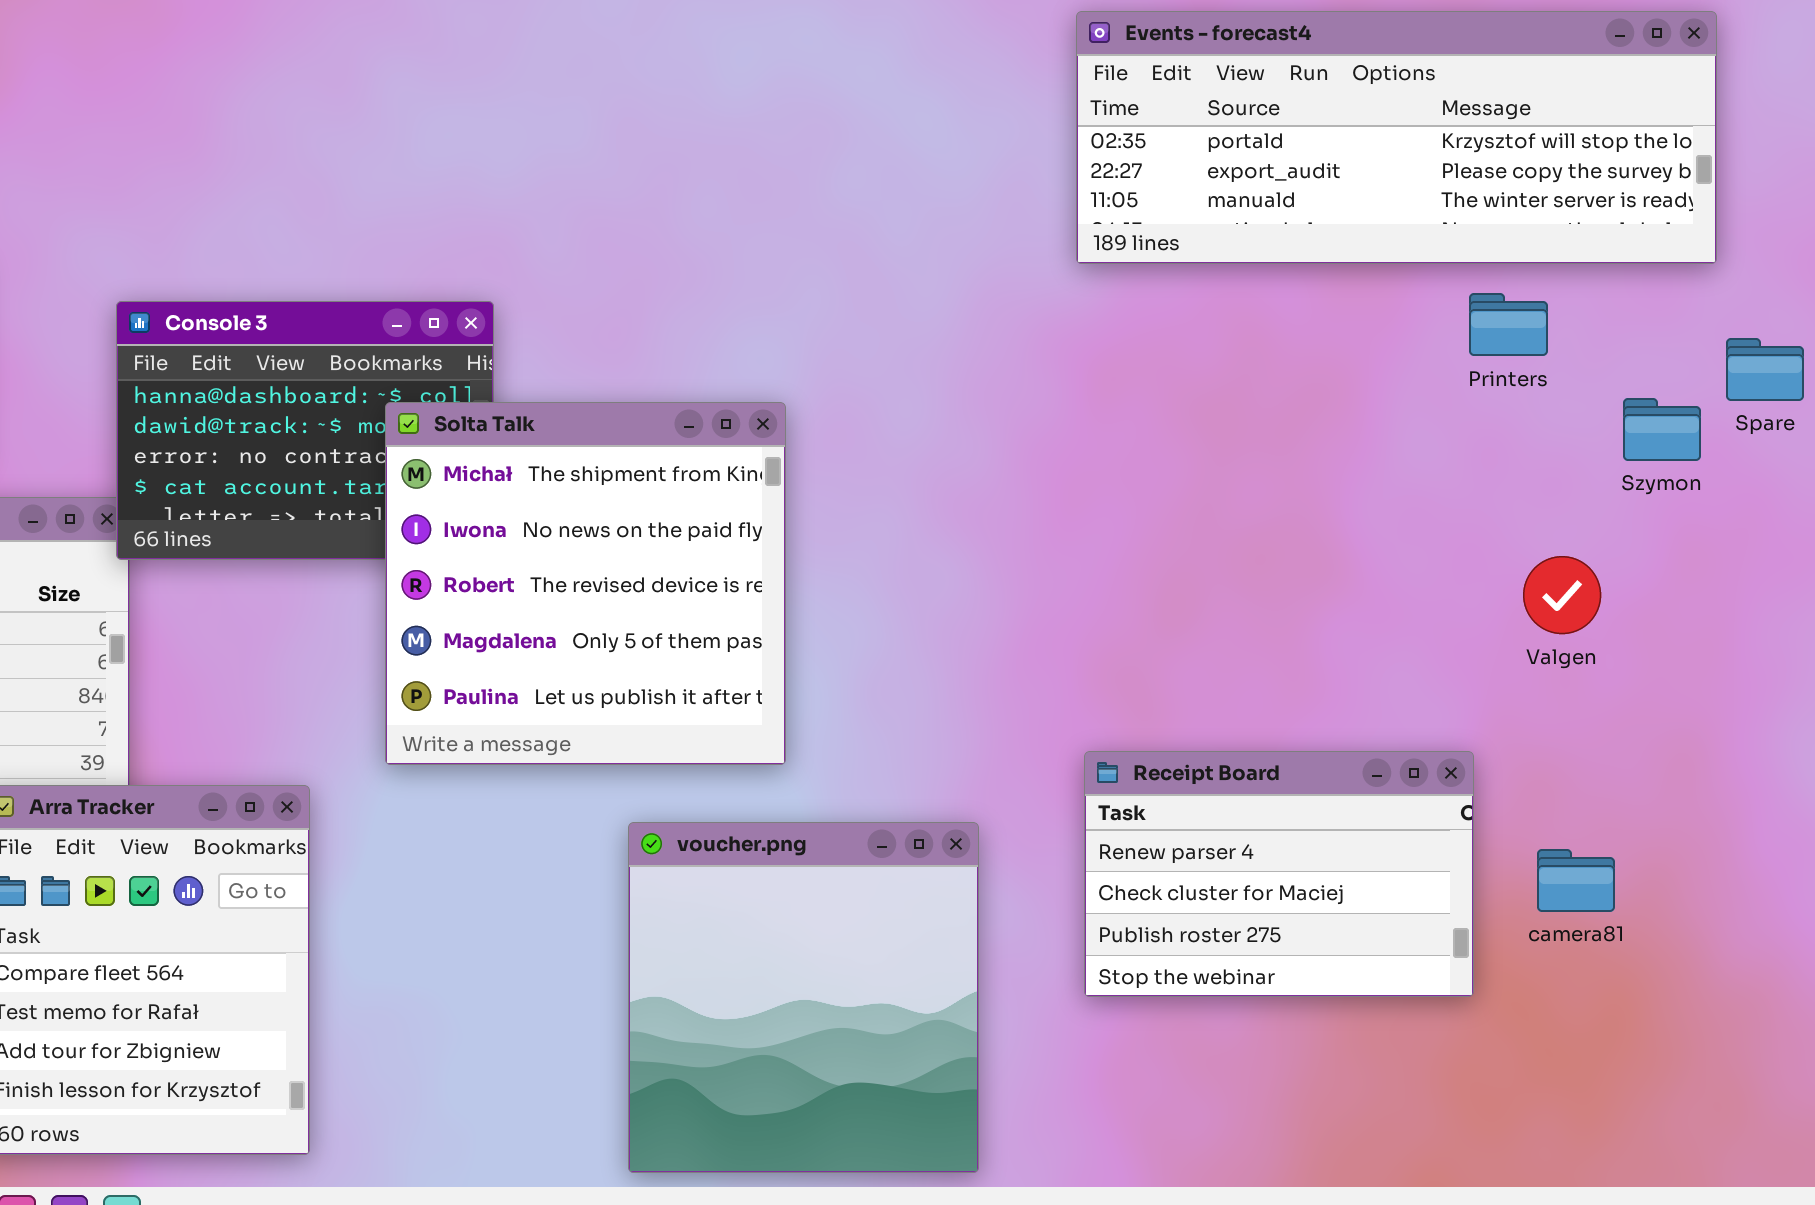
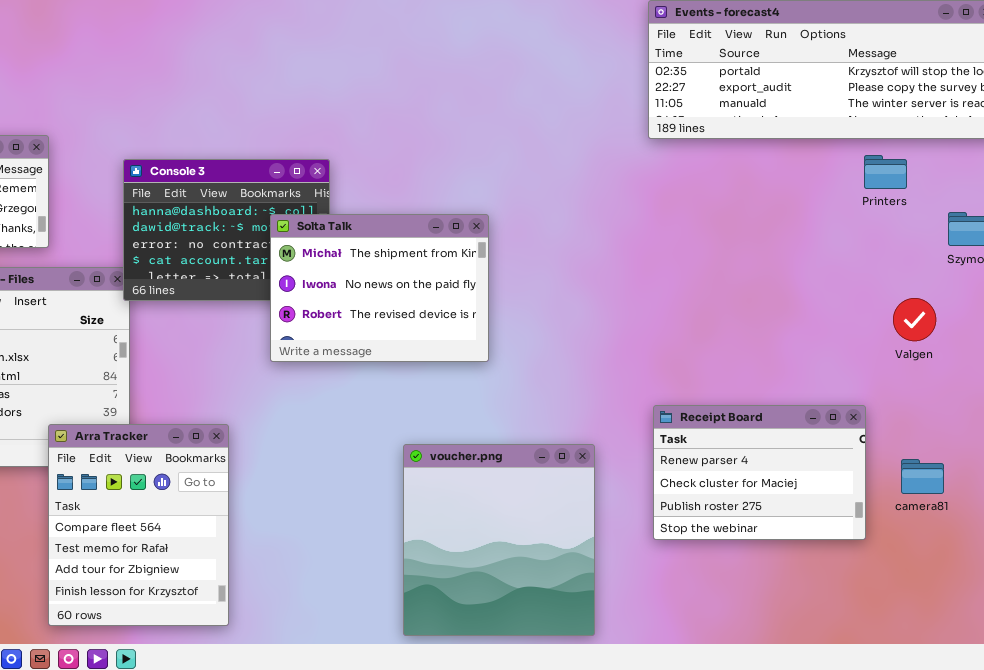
Solta Talk: [385,402,786,765] -> [270,214,489,362], resized

